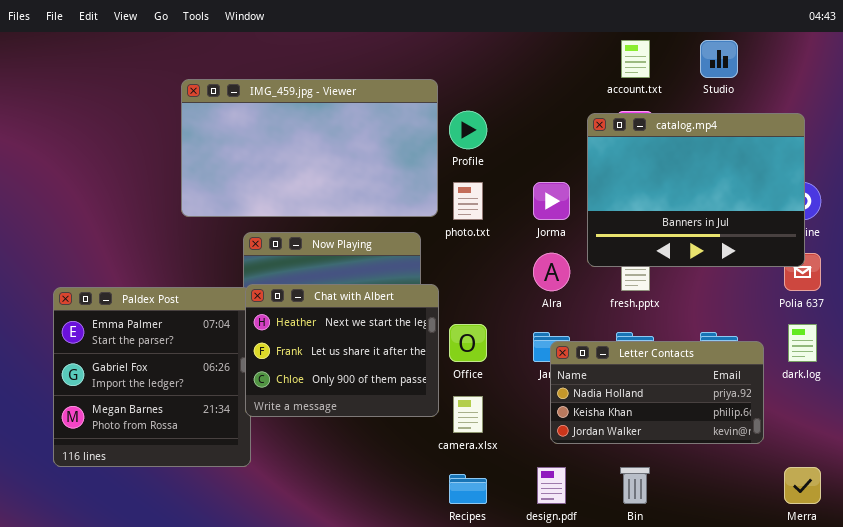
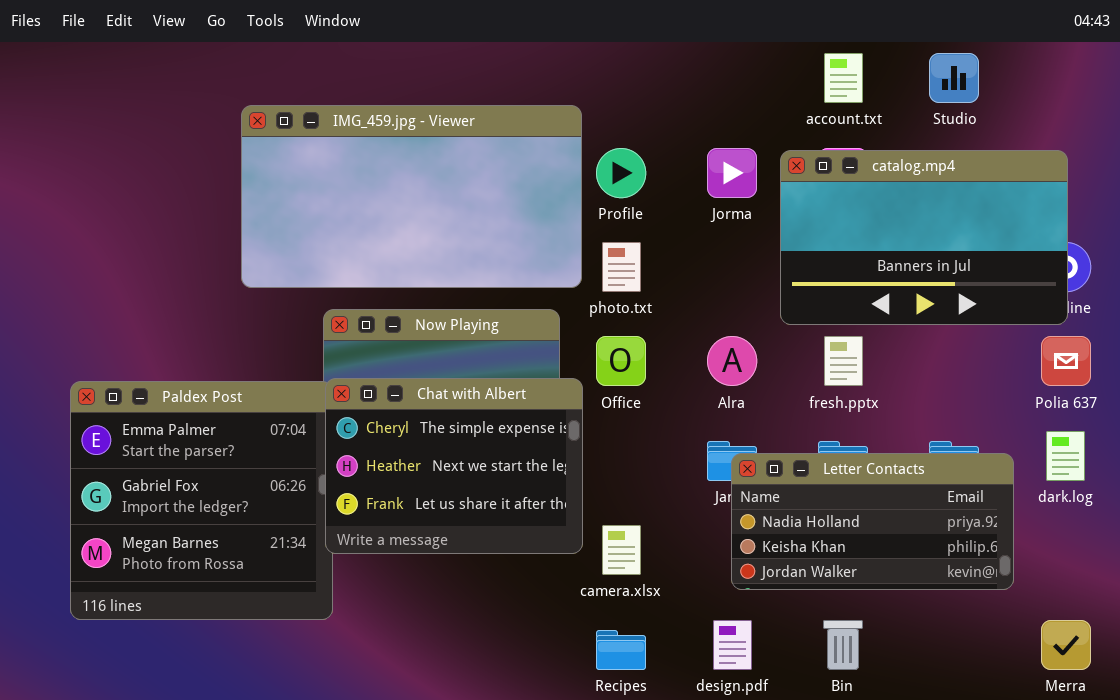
catalog.mp4: [587,113,805,267] -> [780,150,1068,325], resized
Jorma: [533,182,570,220] -> [707,148,757,198], moved
Chat with Albert: [245,284,439,417] -> [325,378,583,554], scrolled up 1 row
Office: [449,324,487,362] -> [596,336,646,386], moved

